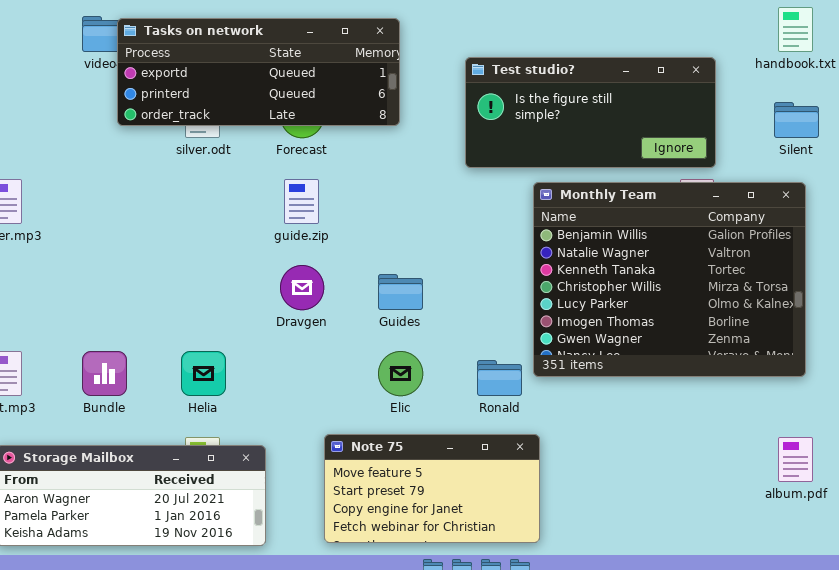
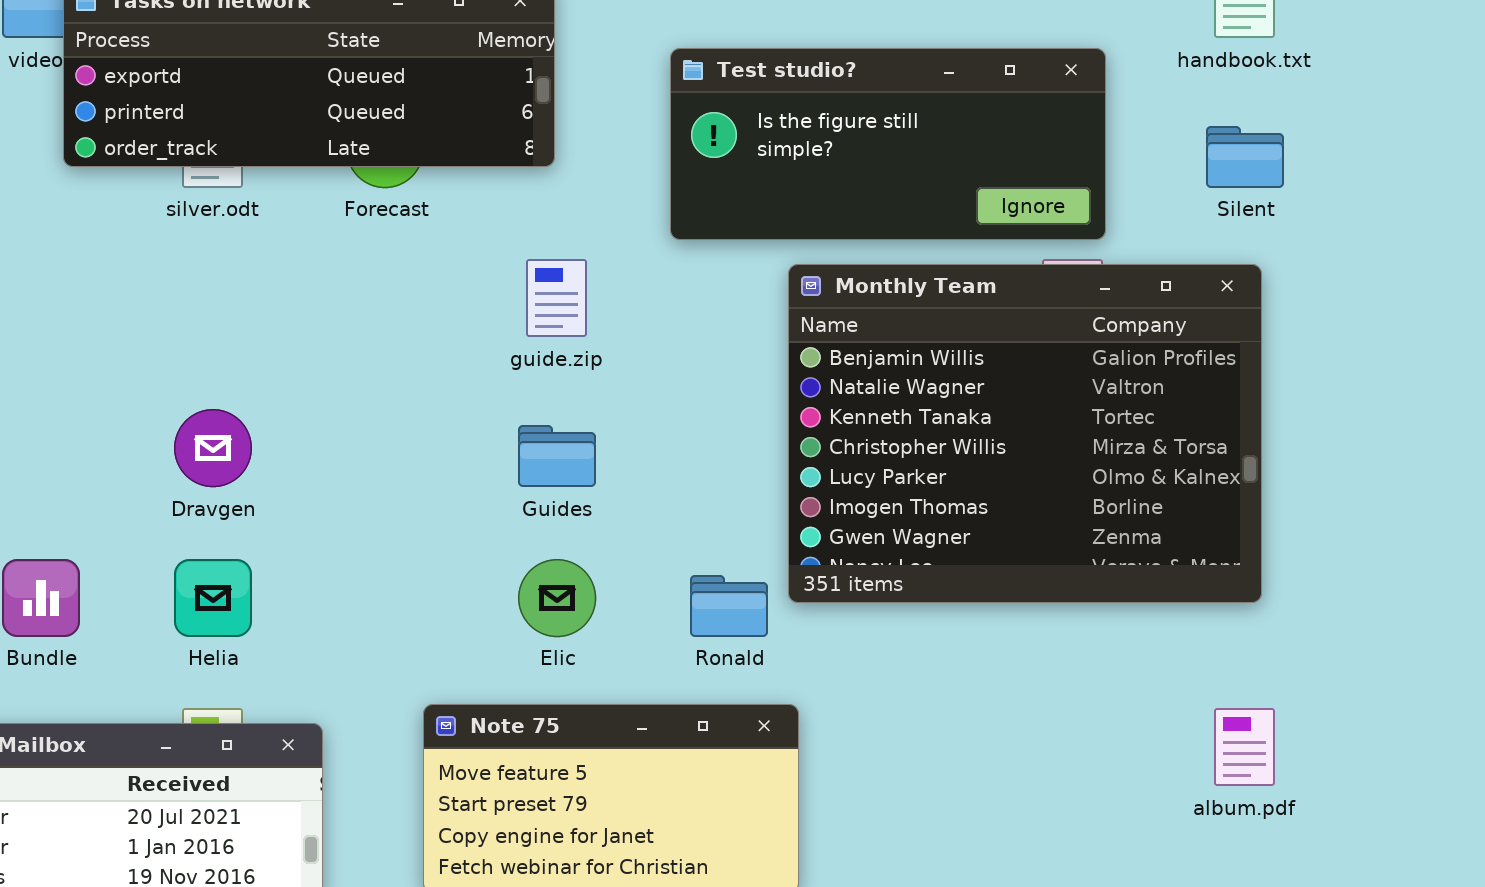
guide.zip: [284,179,319,224] -> [526,259,587,337], moved
Dravgen: [280,265,324,310] -> [174,409,252,487], moved

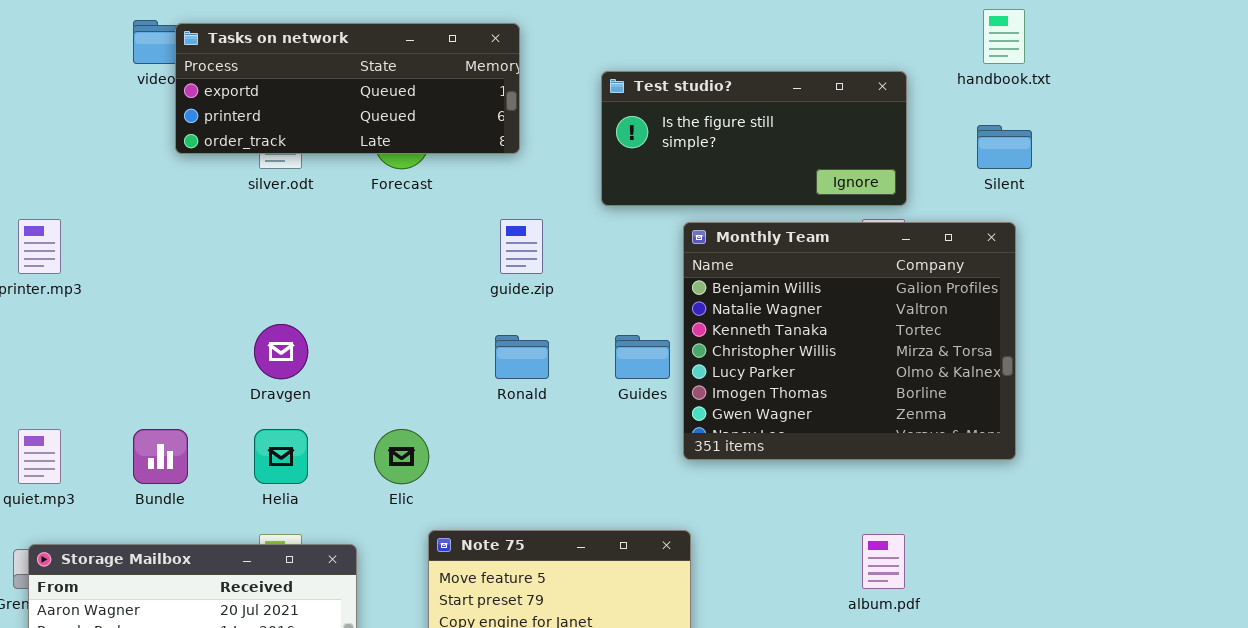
Guides: [518,425,596,487] -> [615,335,670,379], moved
Elic: [518,559,596,637] -> [374,429,429,484], moved
Ronald: [690,575,768,637] -> [495,335,549,379], moved
album.pdf: [1214,708,1275,786] -> [862,534,905,589], moved

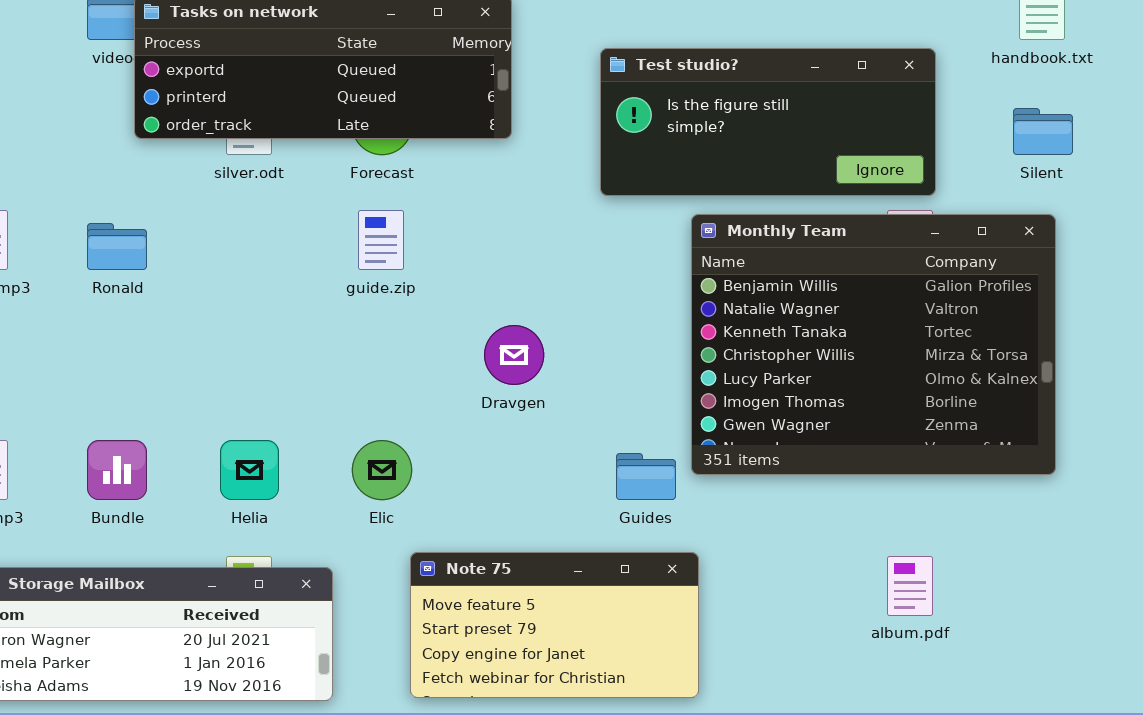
guide.zip: [500,219,543,274] -> [358,210,404,270], moved
Dravgen: [254,324,308,379] -> [484,325,544,385], moved
Ronald: [495,335,549,379] -> [87,223,147,270], moved
Guides: [615,335,670,379] -> [616,453,676,500], moved

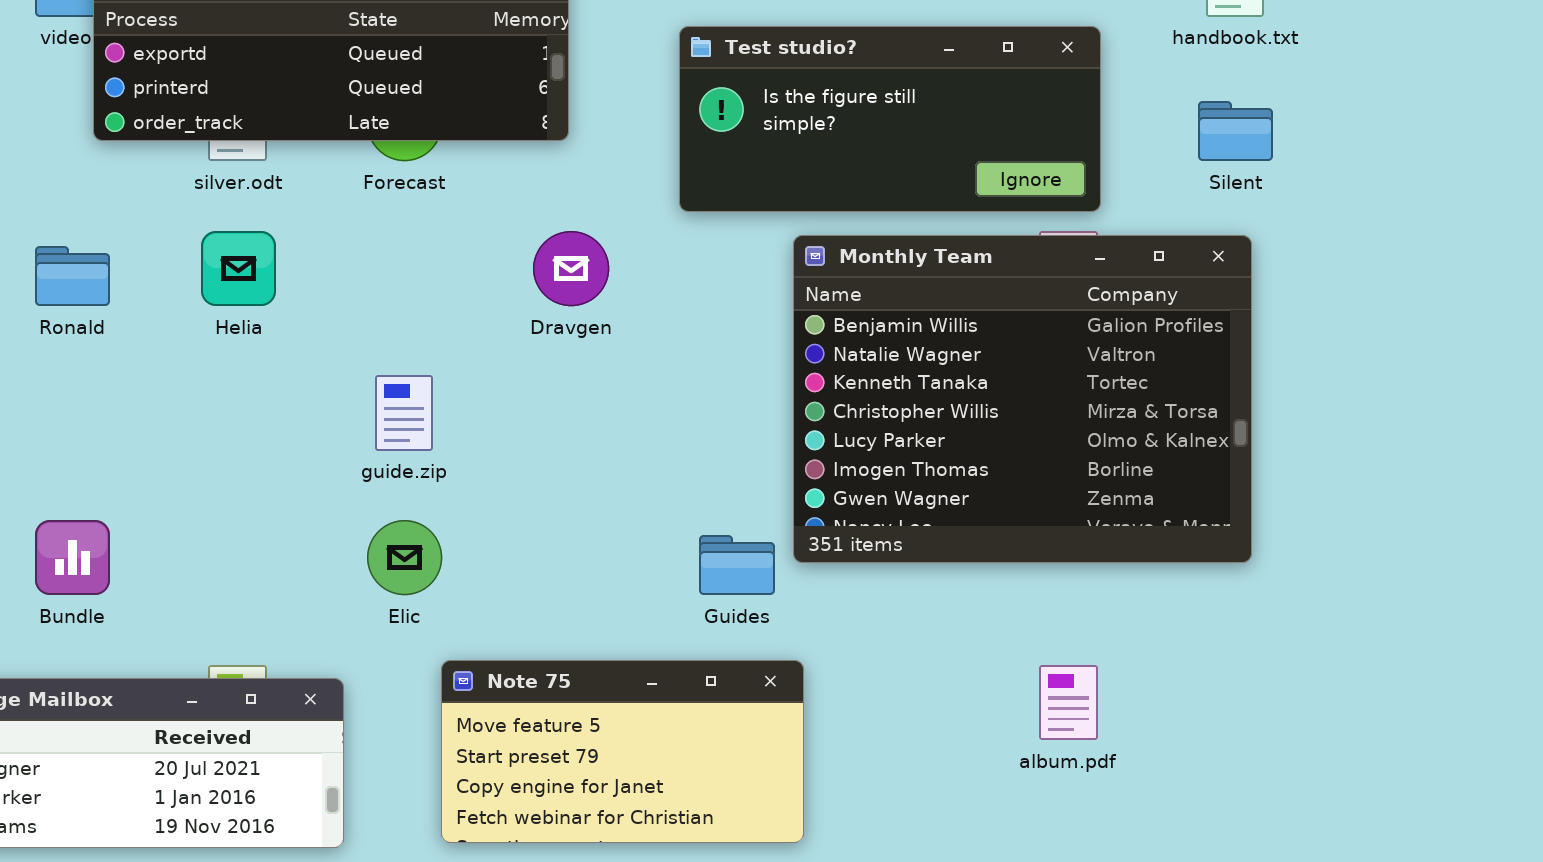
guide.zip: [358,210,404,270] -> [375,375,433,451], moved
Dravgen: [484,325,544,385] -> [533,231,609,306], moved
Helia: [220,440,279,500] -> [201,231,276,306], moved

